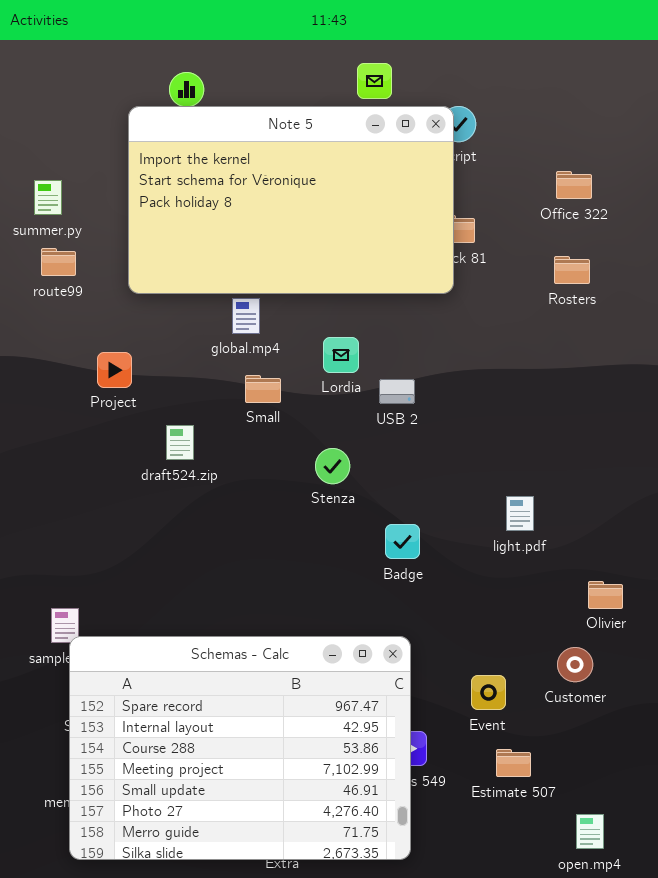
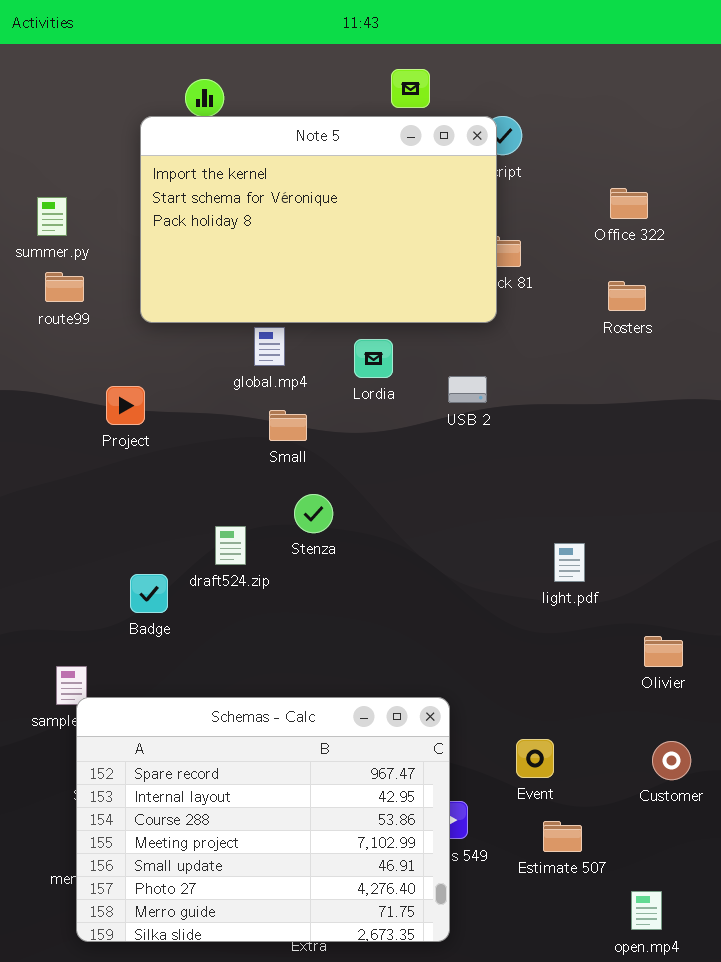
Lordia: [323,337,359,373] -> [354,339,393,378], moved
USB 2: [379,379,415,404] -> [448,376,487,403], moved
draft524.zip: [166,425,194,460] -> [215,526,246,565], moved
Stenza: [315,448,350,484] -> [294,494,333,533], moved
Badge: [385,524,420,559] -> [130,574,168,613], moved
Customer: [557,647,593,682] -> [652,741,691,780], moved

